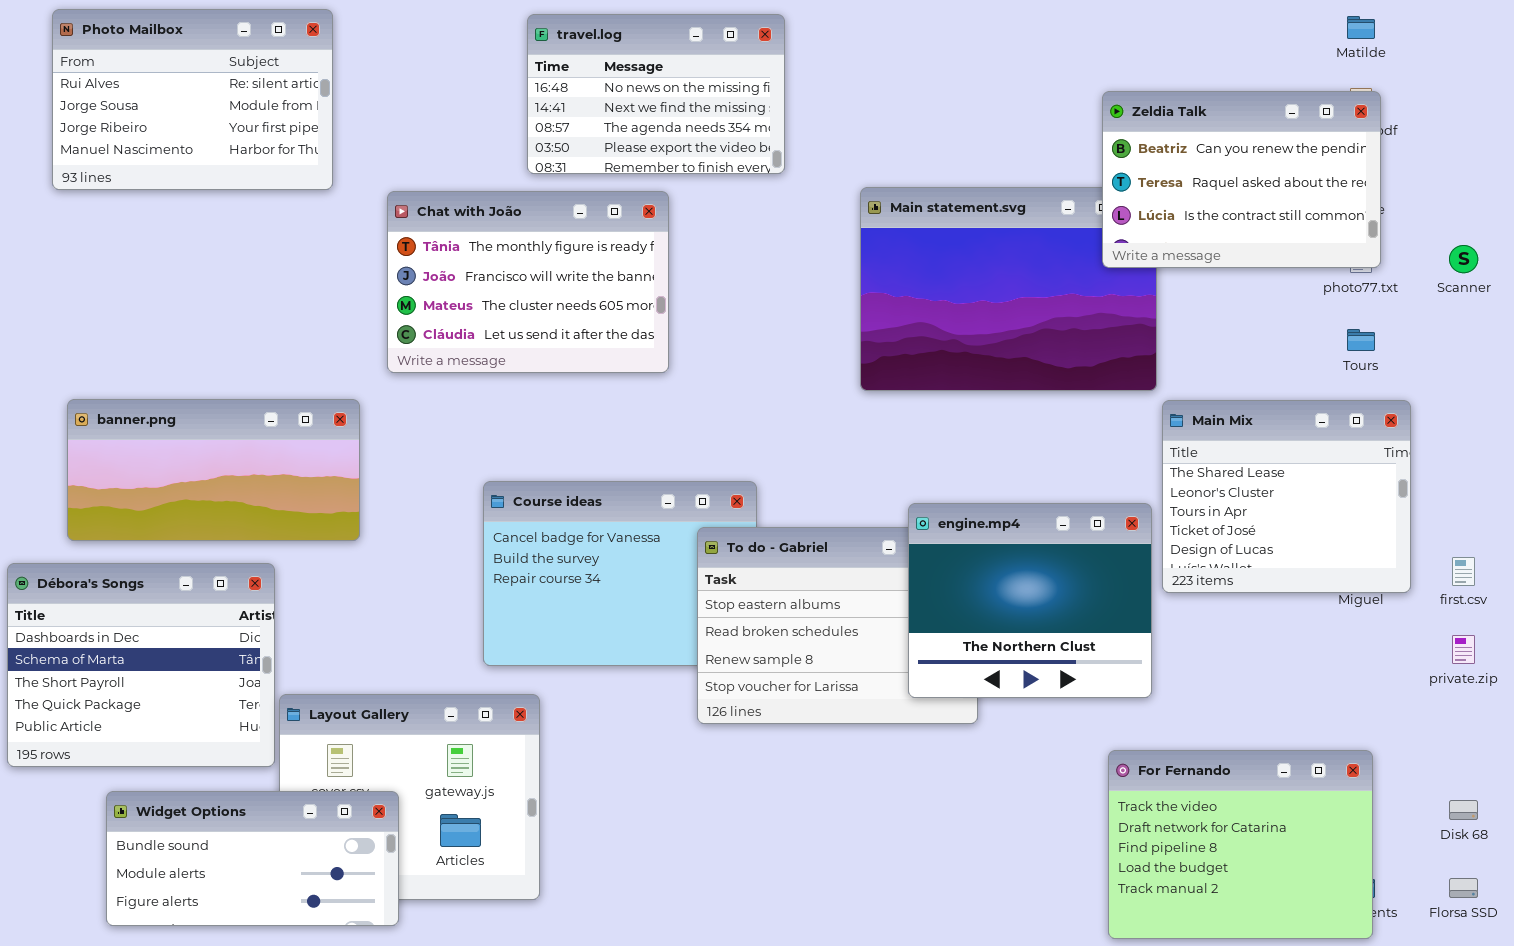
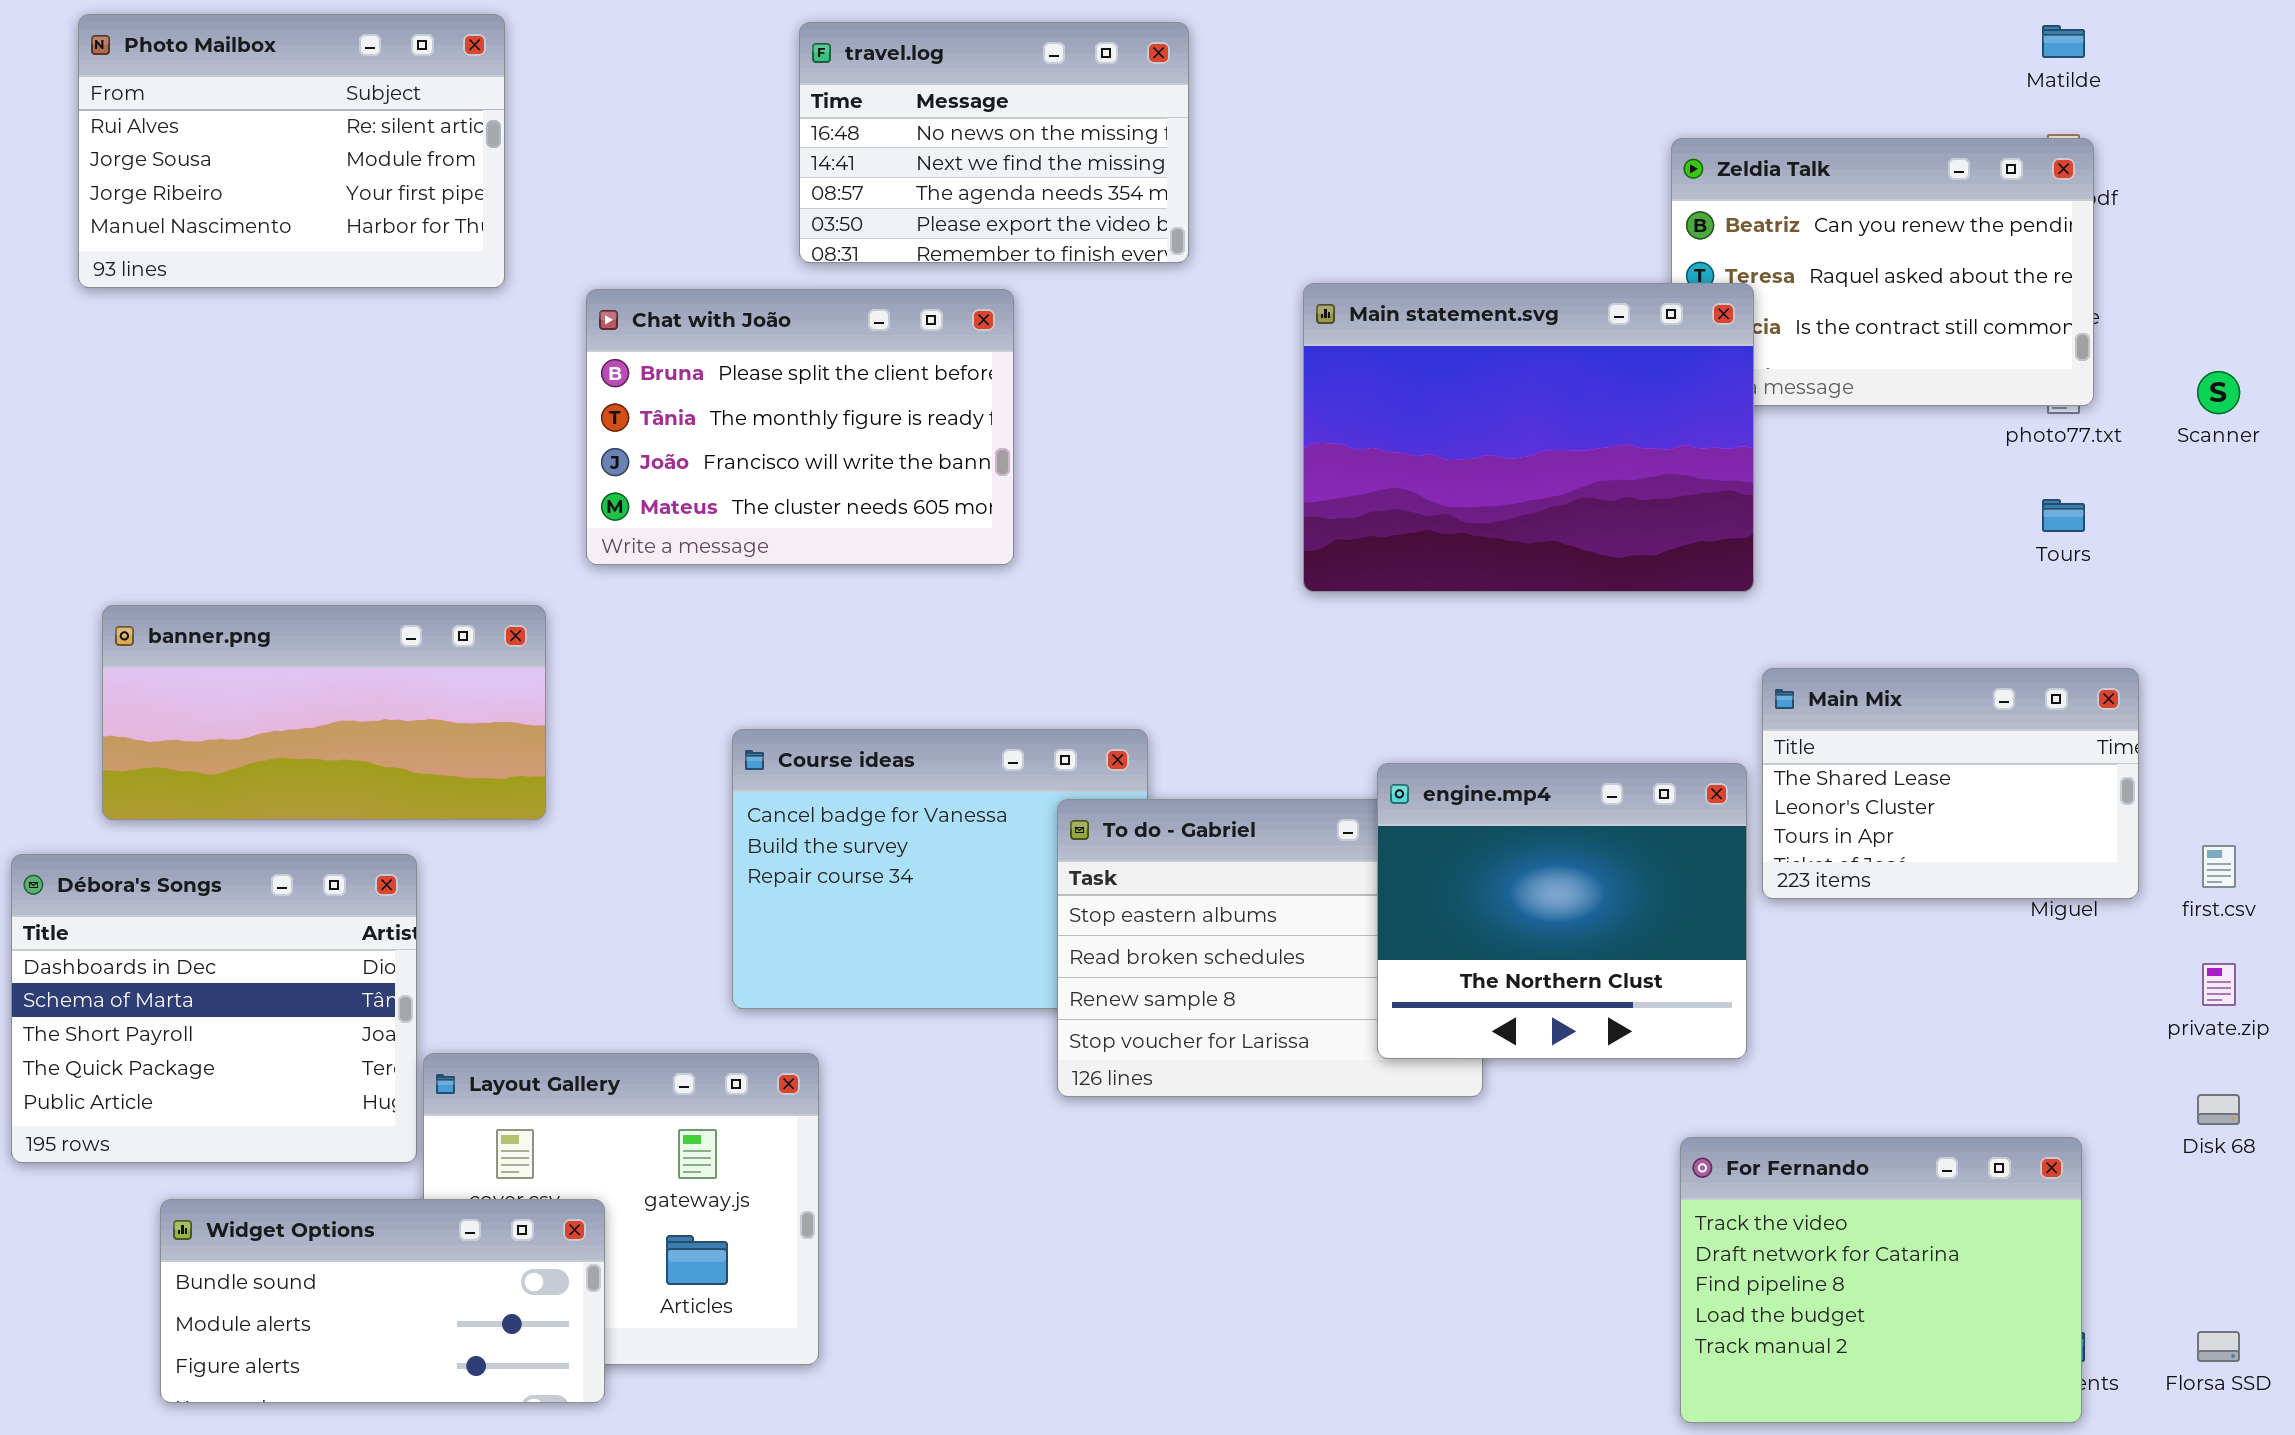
Main statement.svg: [860,187,1157,391] -> [1303,283,1754,592], raised
Chat with João: [387,191,669,373] -> [586,289,1014,565], scrolled up 1 row
Main Mix: [1162,400,1411,593] -> [1762,668,2139,899], resized
Disk 68: [1449,800,1478,820] -> [2197,1094,2240,1125], moved

